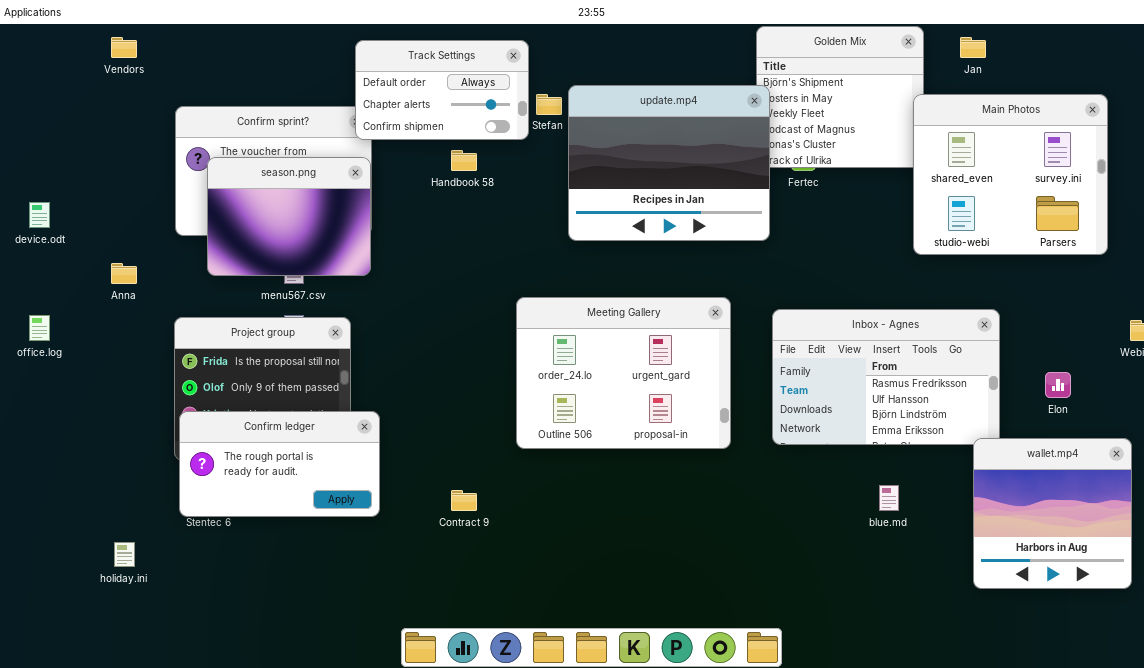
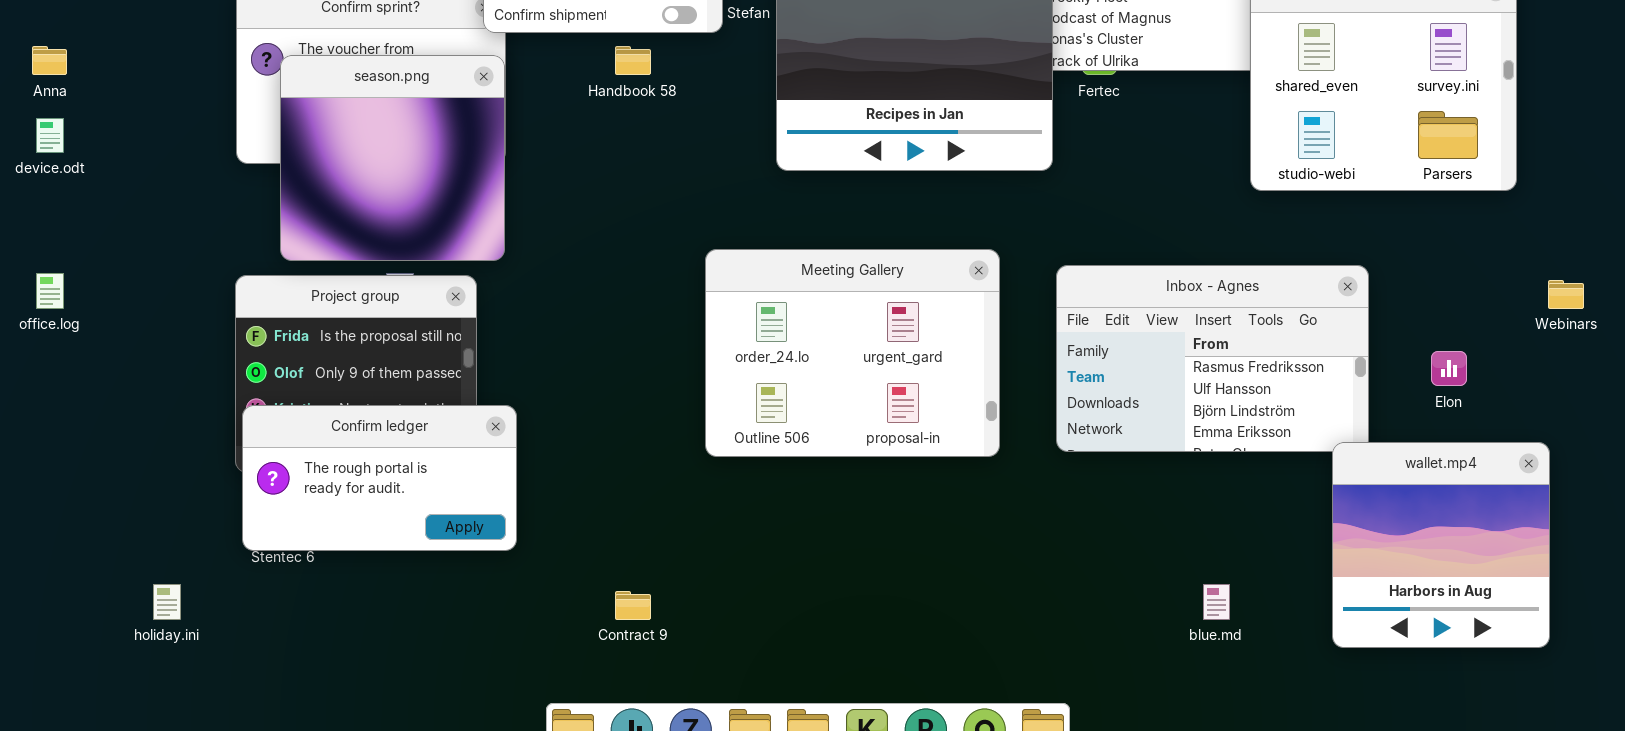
season.png: [207,157,371,276] -> [280,55,505,261], resized
Anna: [111,263,137,284] -> [32,46,67,75], moved
blue.md: [879,485,899,511] -> [1203,584,1230,620], moved
Contract 9: [451,490,477,511] -> [615,591,651,620], moved

